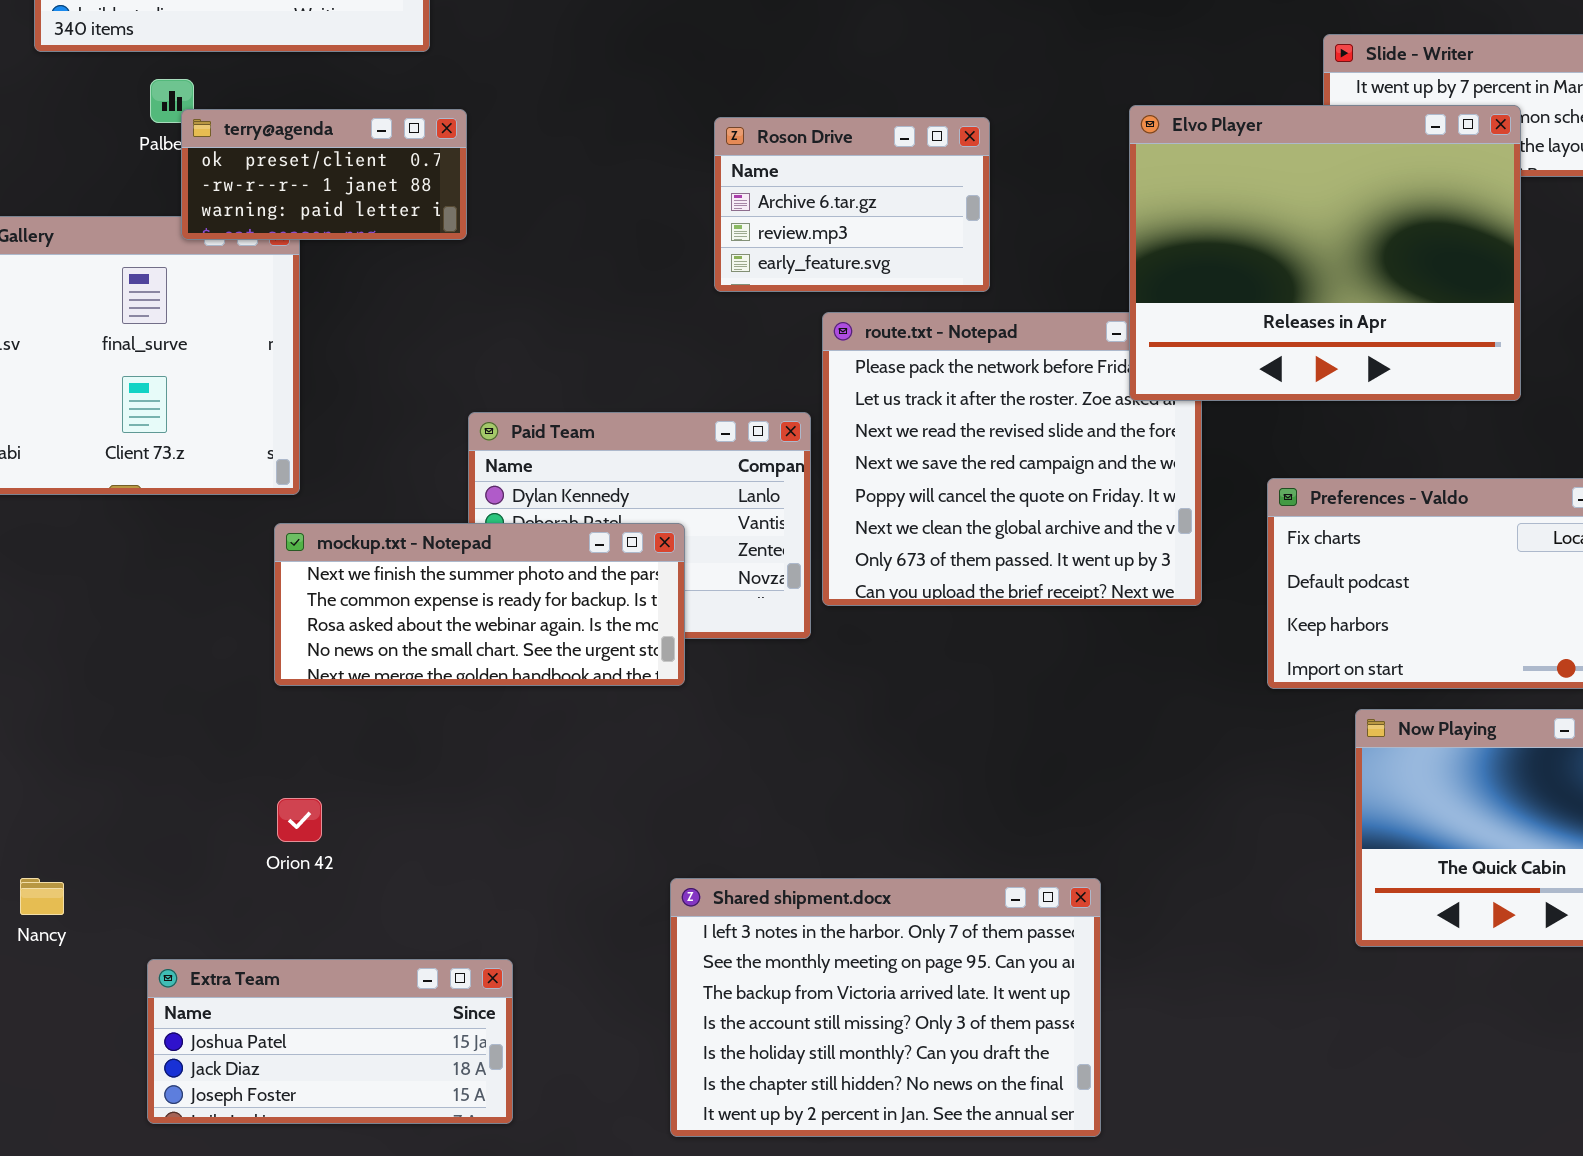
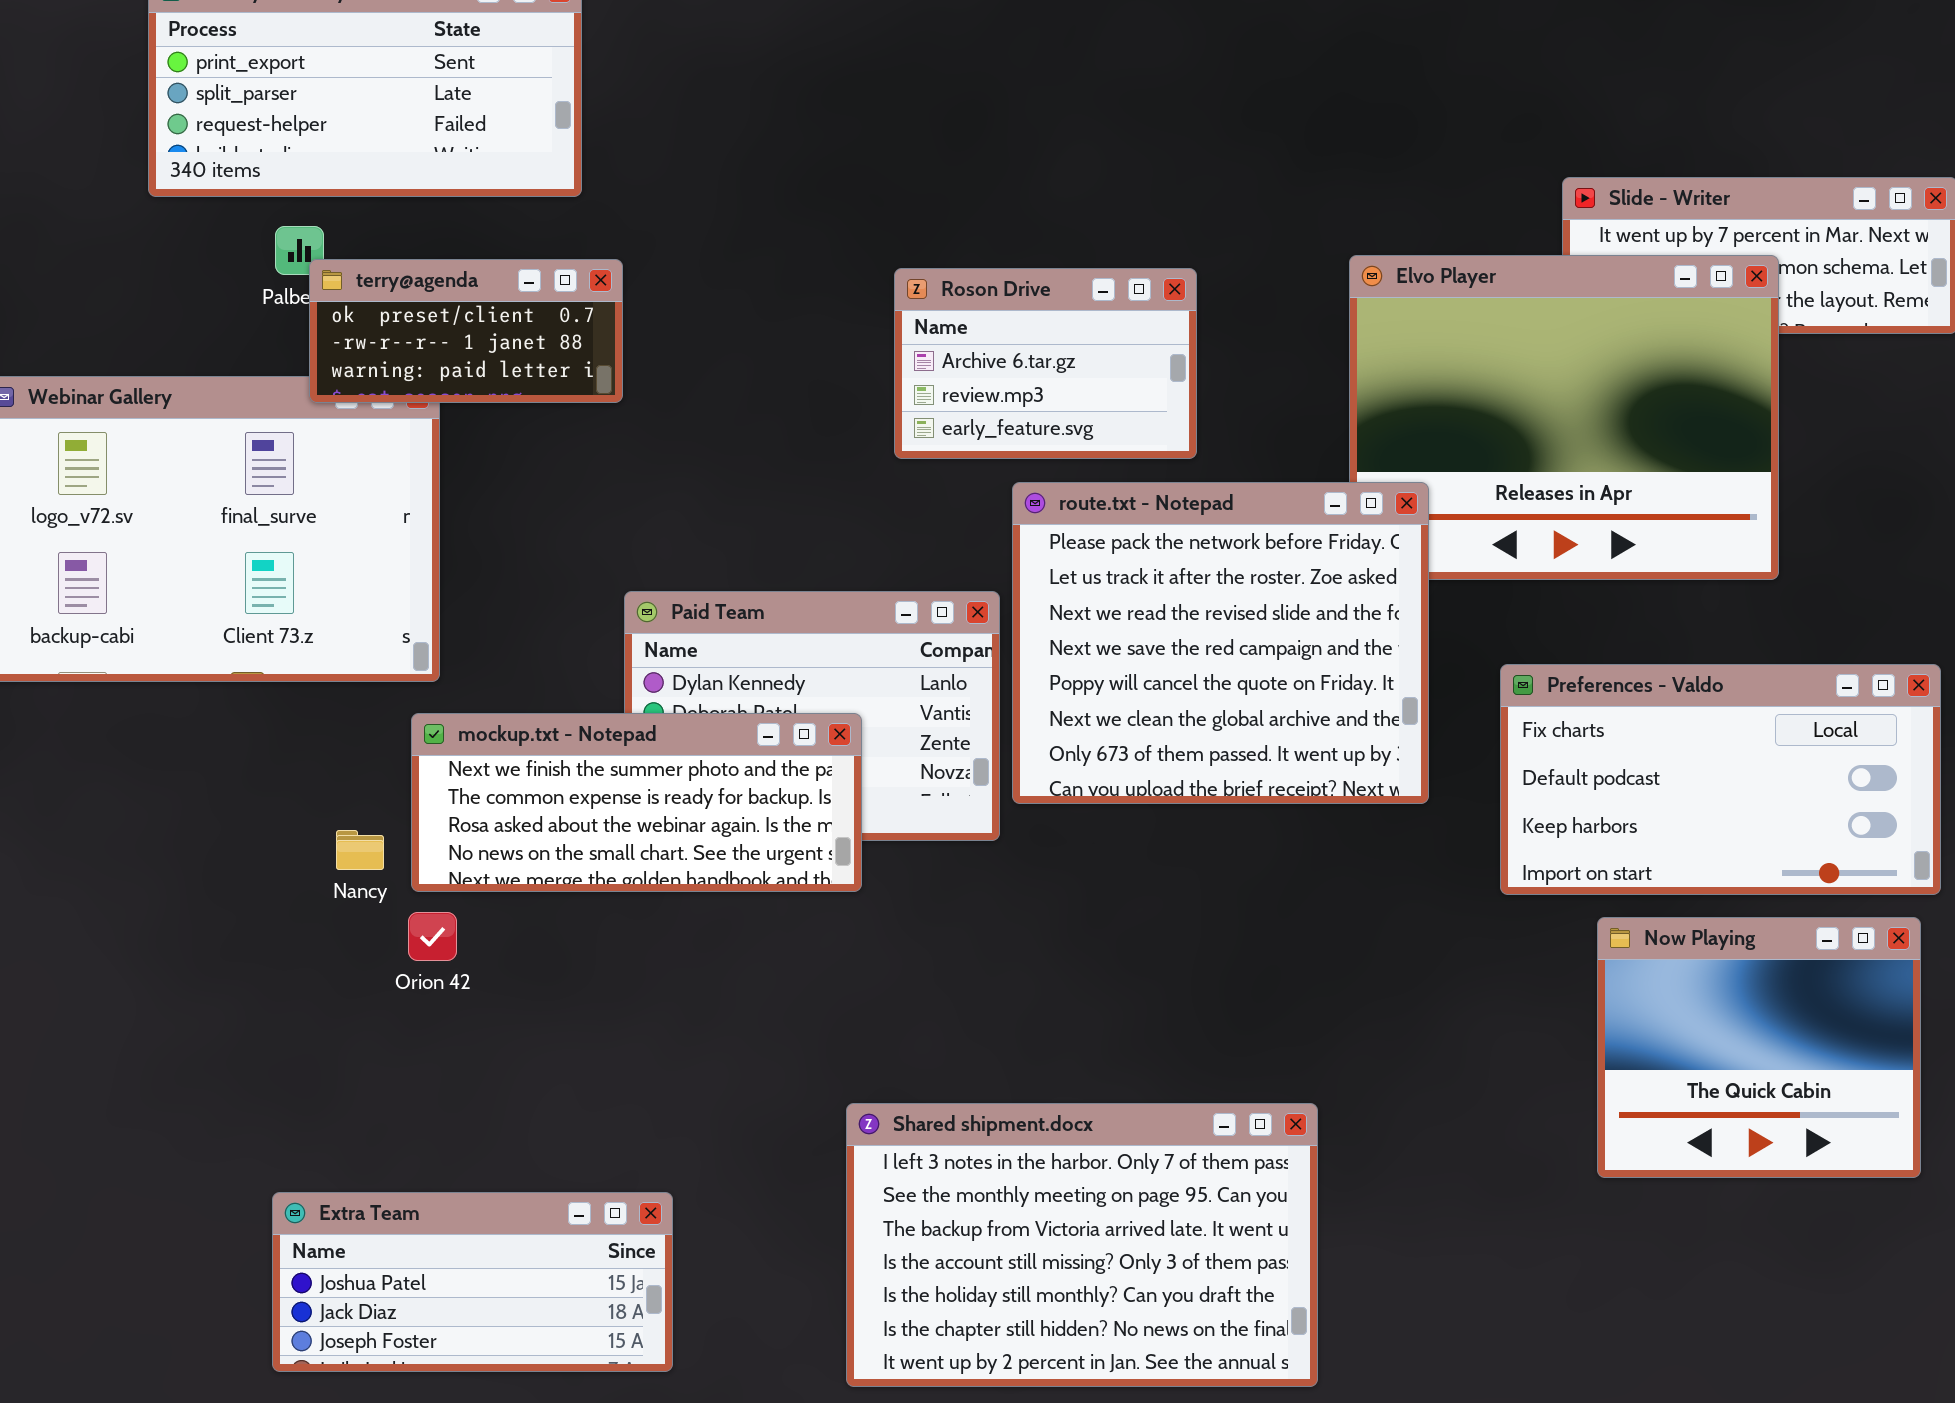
route.txt - Notepad: [822,312,1202,606] -> [1012,482,1429,804], raised
Orion 42: [277,798,322,842] -> [408,912,457,961], moved
Nancy: [20,878,64,915] -> [336,830,384,870], moved

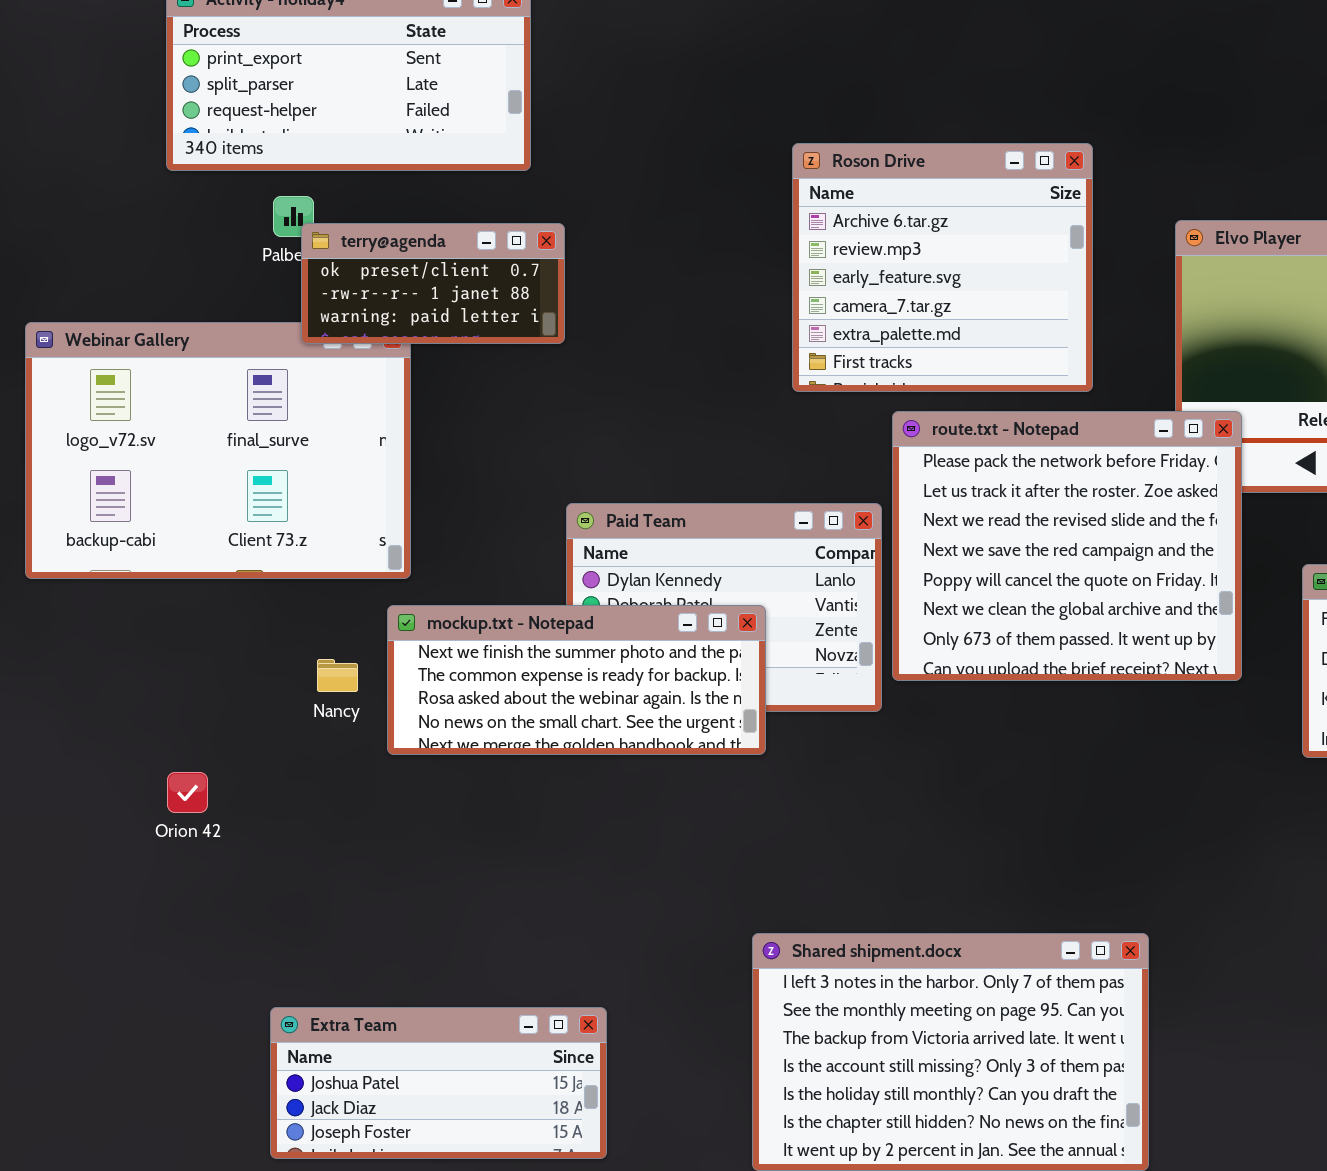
Roson Drive: [894,268,1197,459] -> [792,143,1093,392], resized
Nancy: [336,830,384,870] -> [317,659,358,692], moved
Orion 42: [408,912,457,961] -> [167,772,208,813], moved

